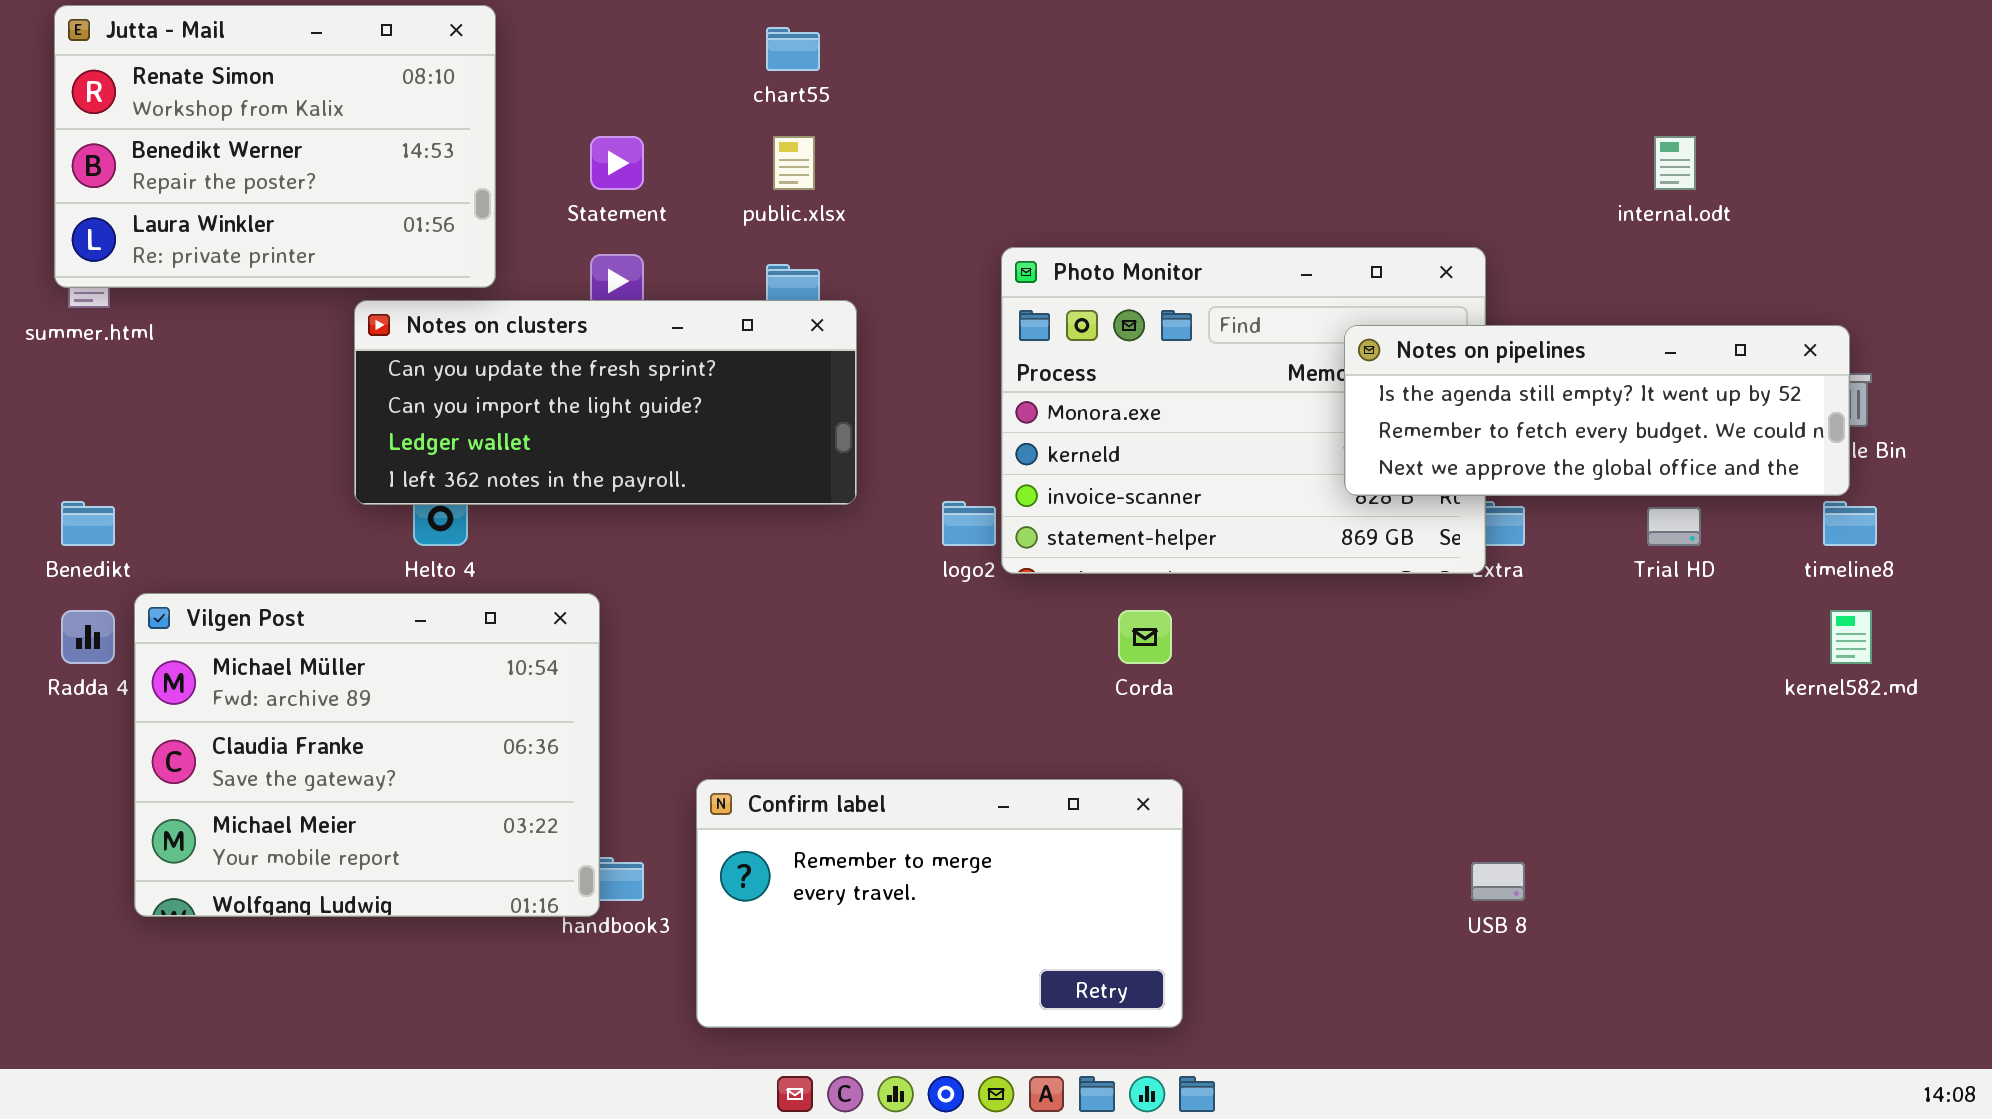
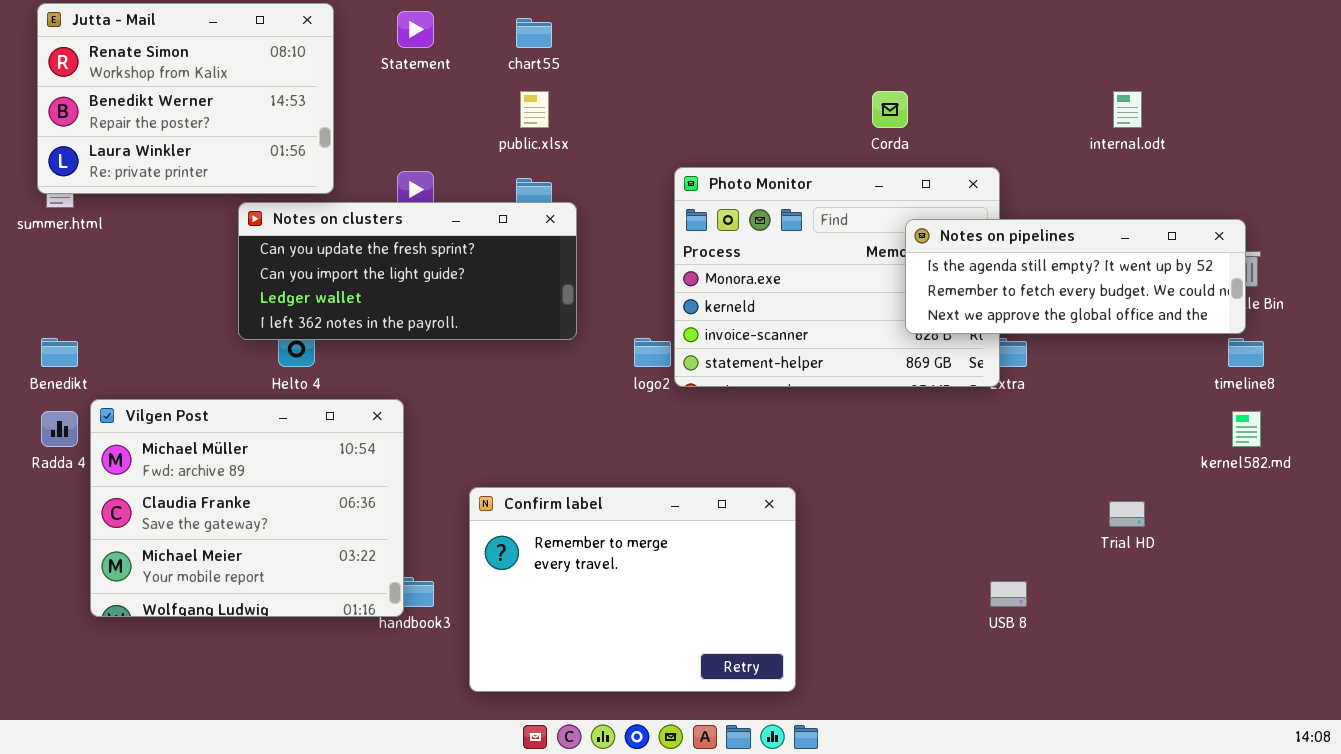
Statement: [590,136,644,190] -> [397,11,434,48], moved
Trial HD: [1647,507,1701,546] -> [1109,501,1145,527], moved
Corda: [1118,610,1172,664] -> [872,91,908,128], moved
Confirm label: [696,779,1183,1028] -> [469,487,796,692], resized

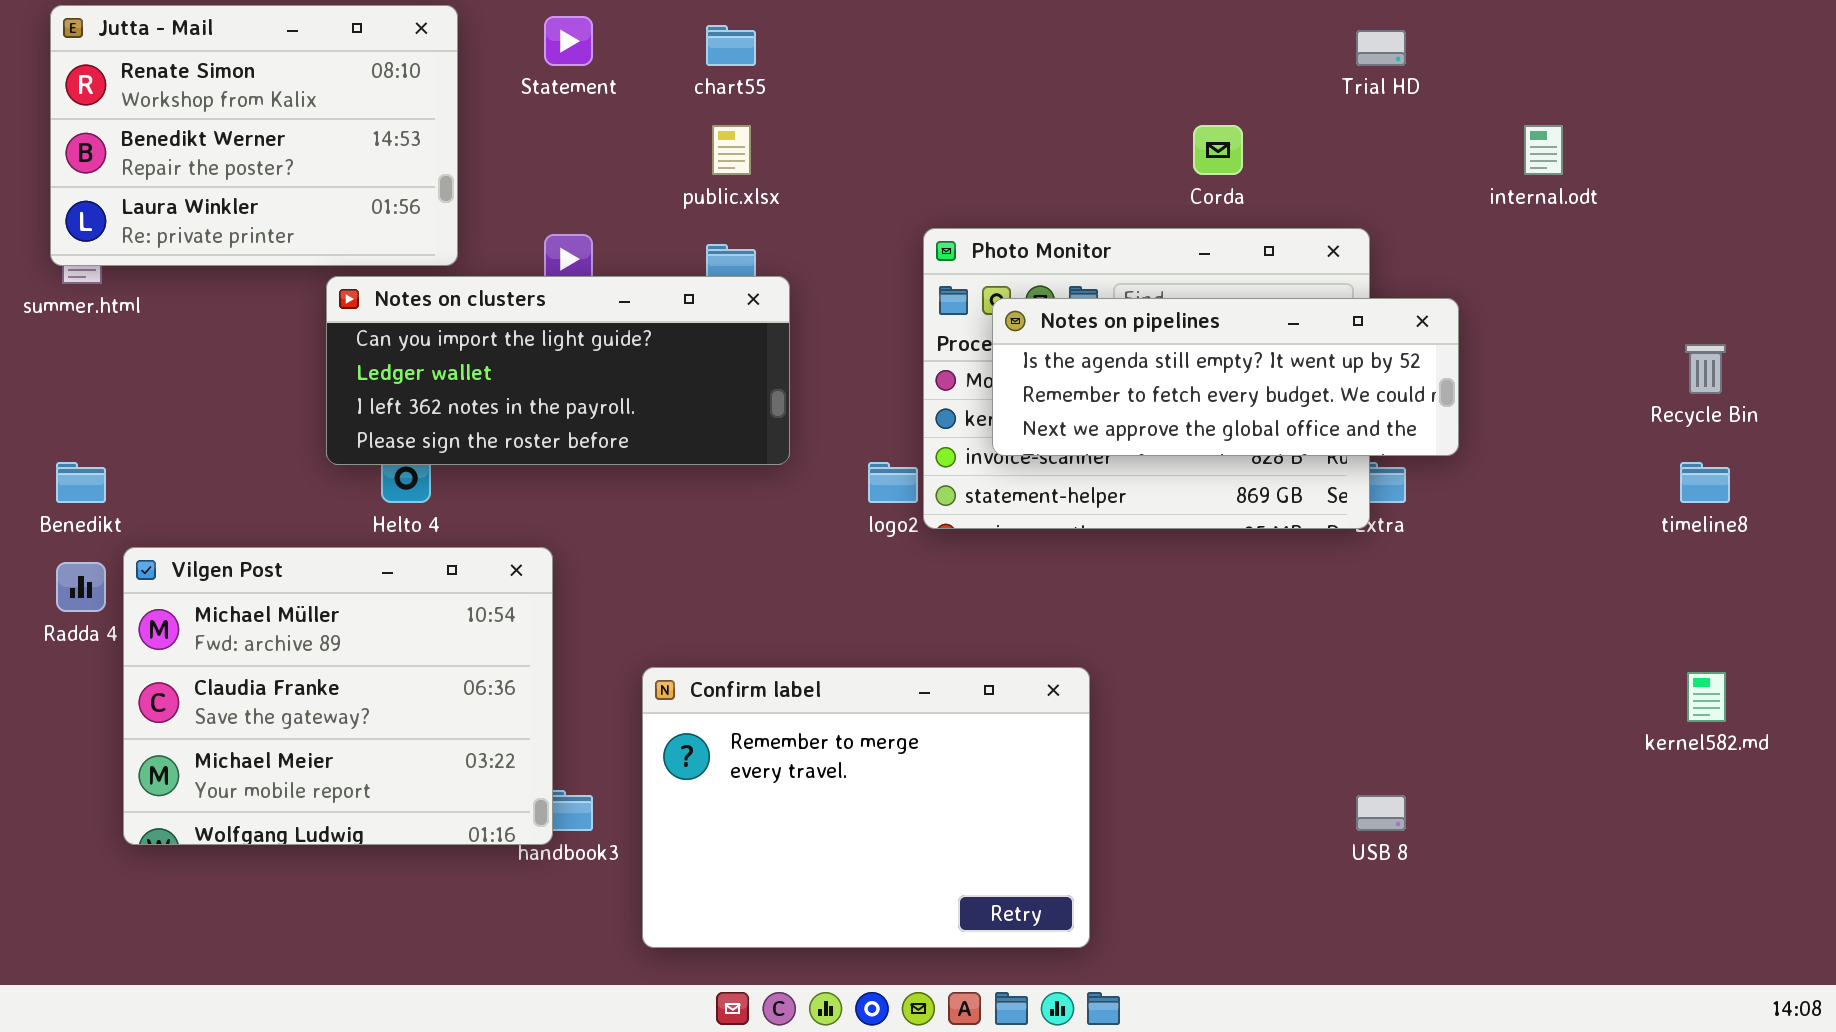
Notes on clusters: [238,202,577,340] -> [326,276,790,465], scrolled down 1 row
Notes on pipelines: [905,219,1246,334] -> [992,298,1459,456], moved
kernel582.md: [1232,411,1261,447] -> [1687,672,1726,722], moved
Trial HD: [1109,501,1145,527] -> [1356,30,1406,66], moved

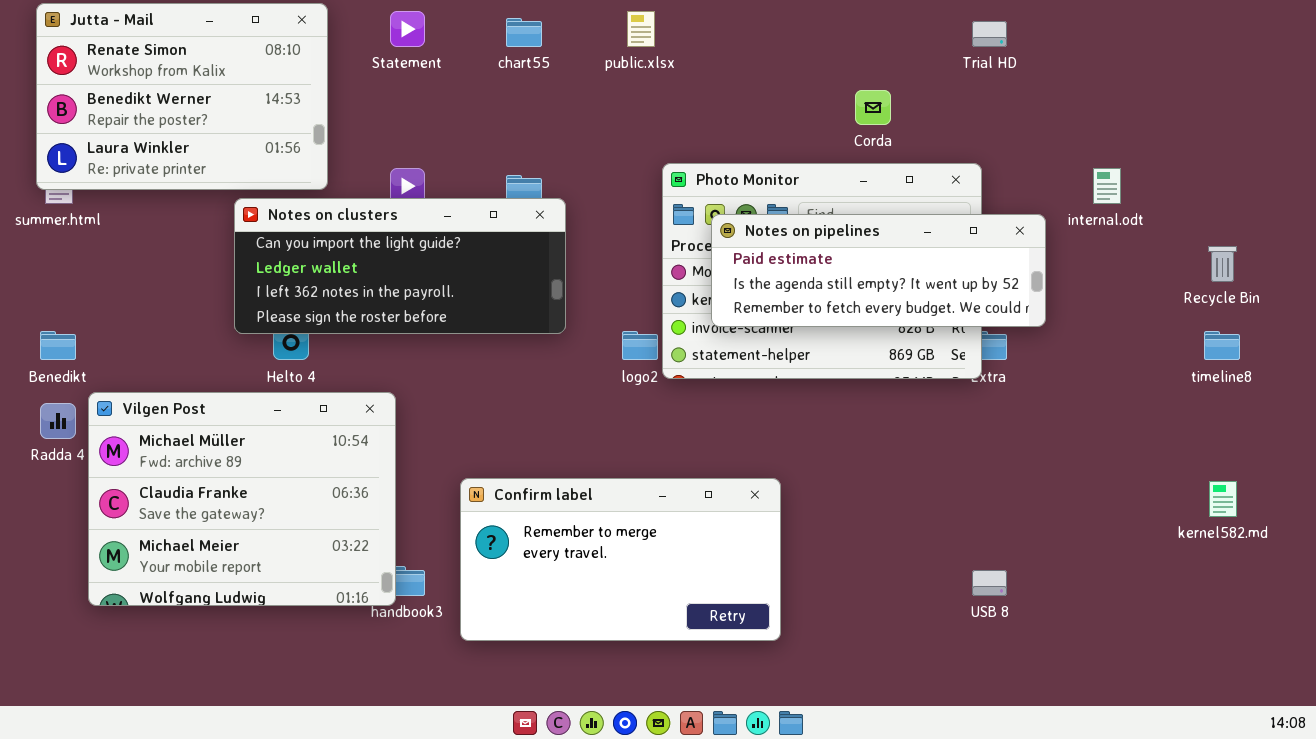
public.xlsx: [712,125,751,175] -> [627,11,655,47], moved
internal.odt: [1524,125,1563,175] -> [1093,168,1121,204], moved
Notes on pipelines: [992,298,1459,456] -> [711,214,1046,327], scrolled up 1 row
Confirm label: [642,667,1090,948] -> [460,478,781,641], resized

